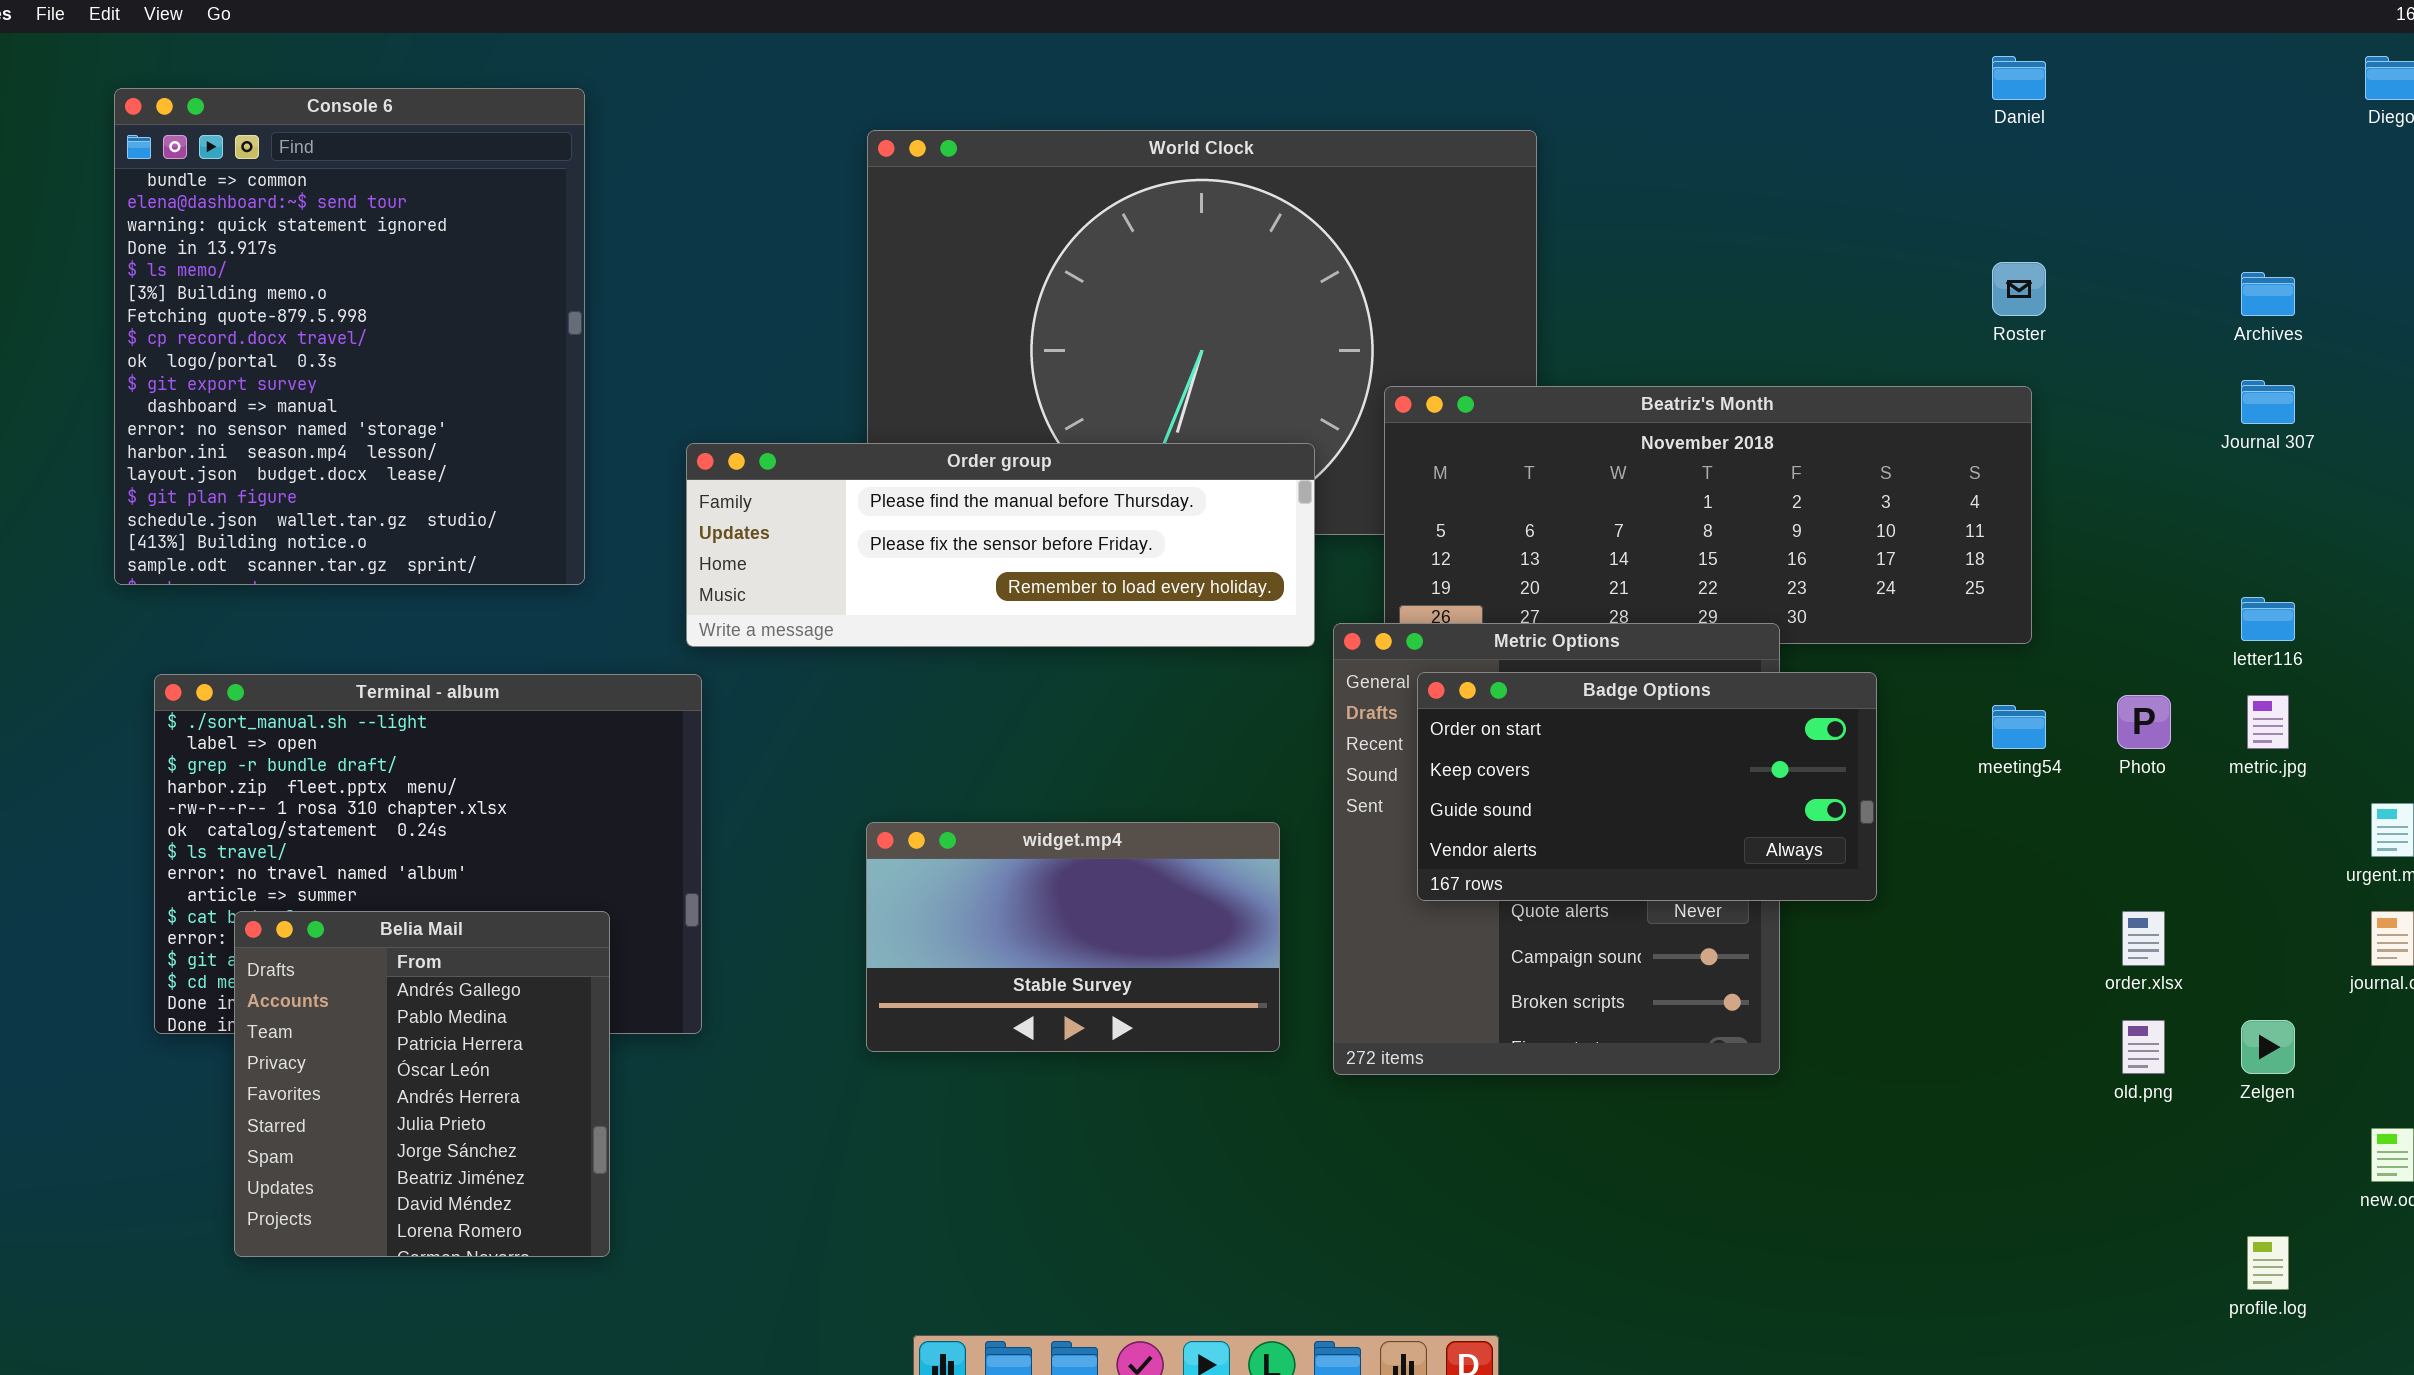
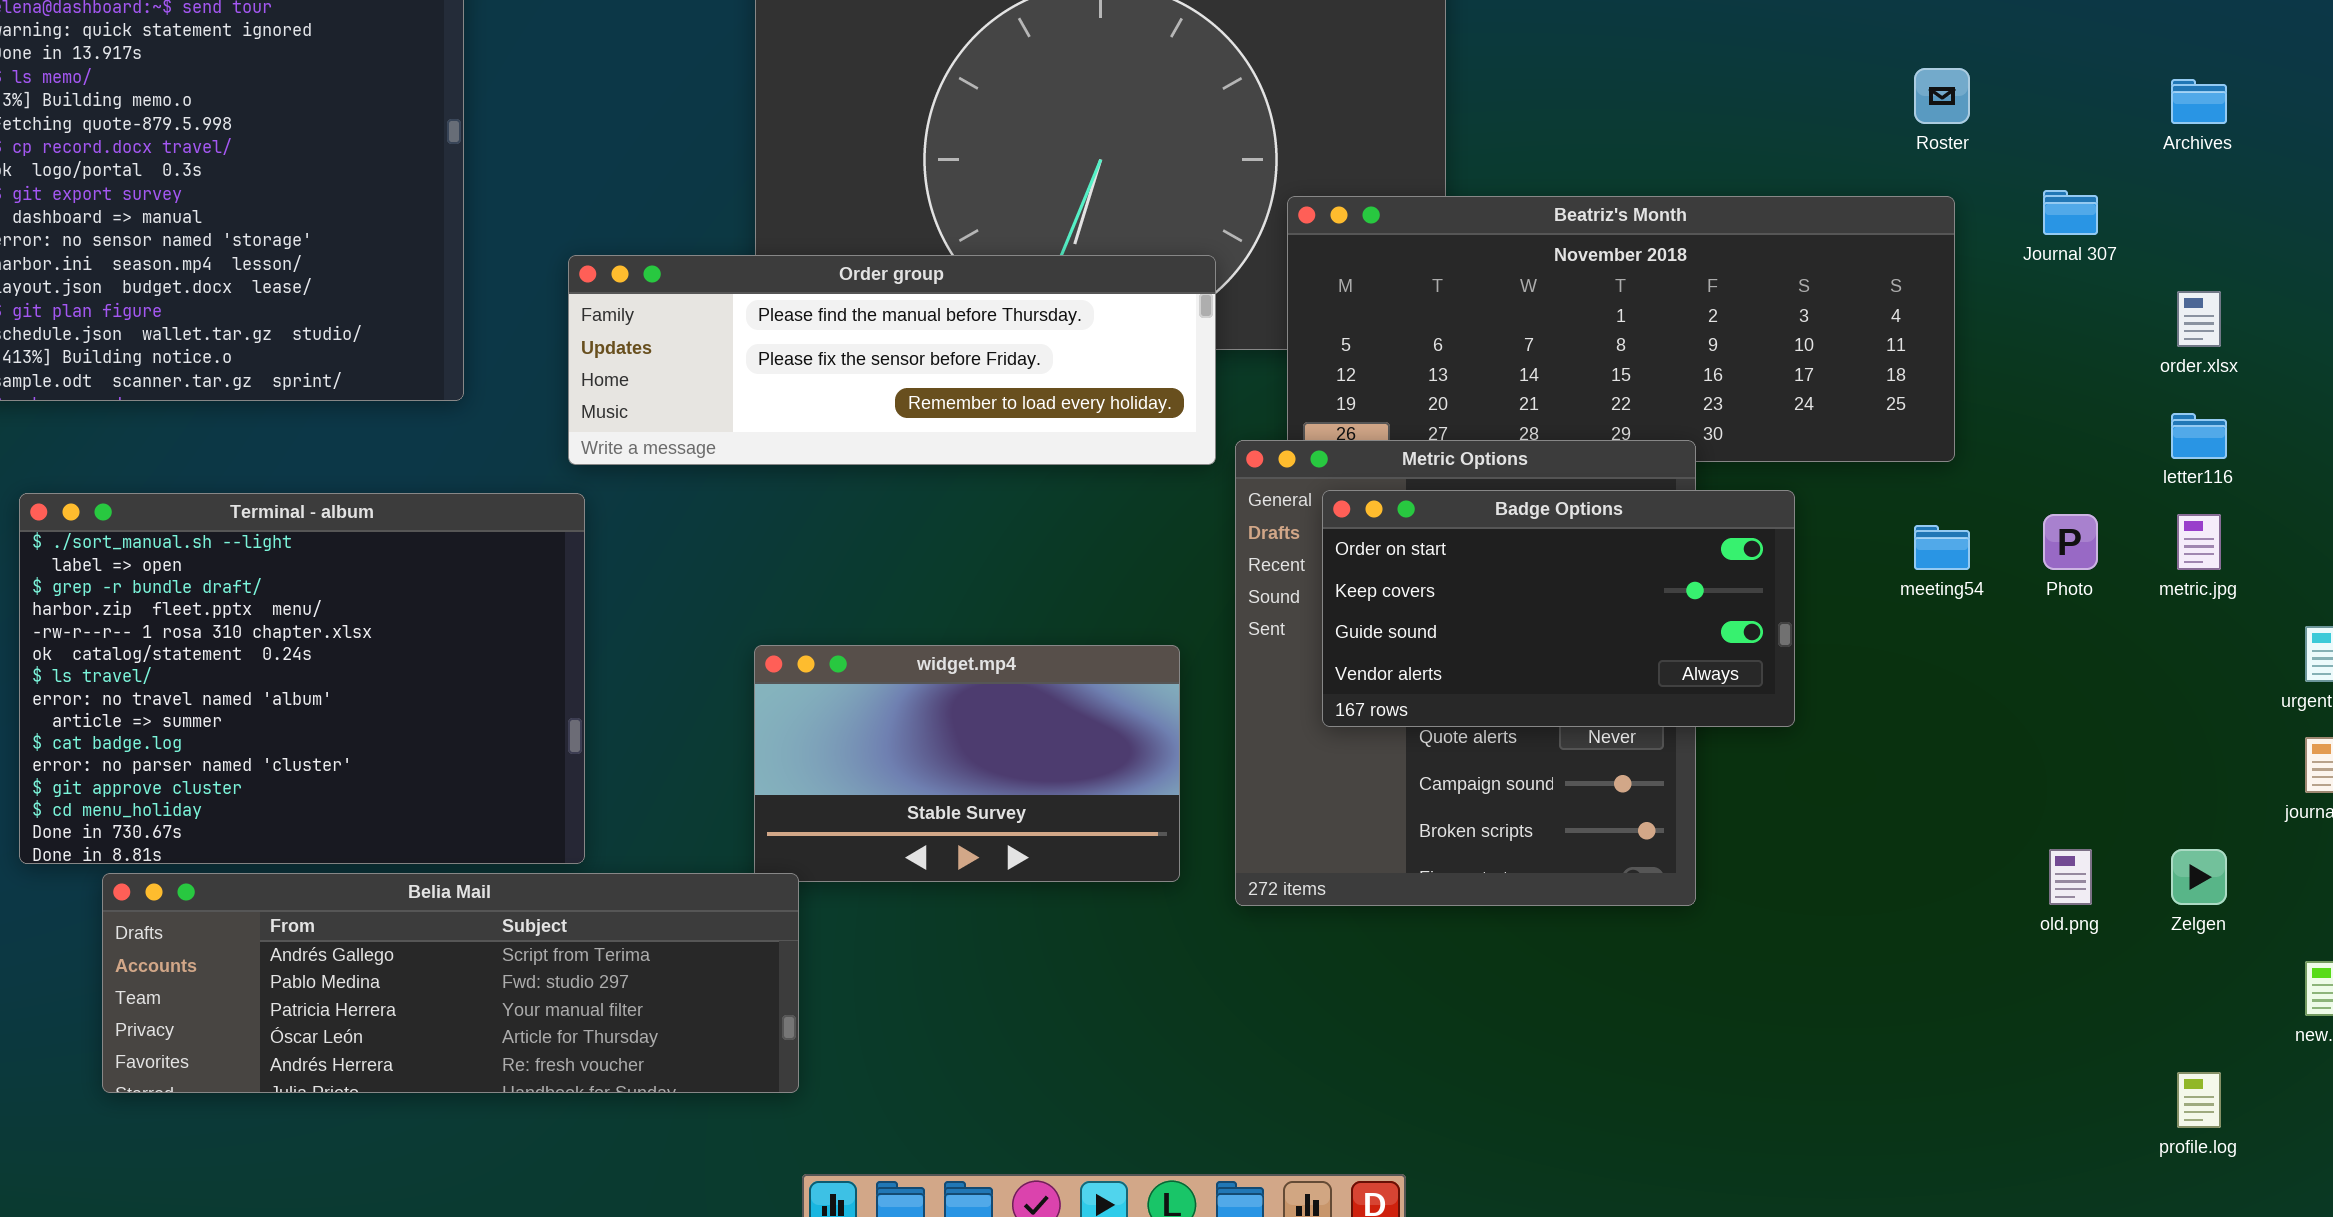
Journal 307: [2241,380,2295,424] -> [2043,190,2098,235], moved
Belia Mail: [234,911,610,1257] -> [102,873,799,1093], resized
order.xlsx: [2122,911,2165,966] -> [2177,291,2221,347], moved

